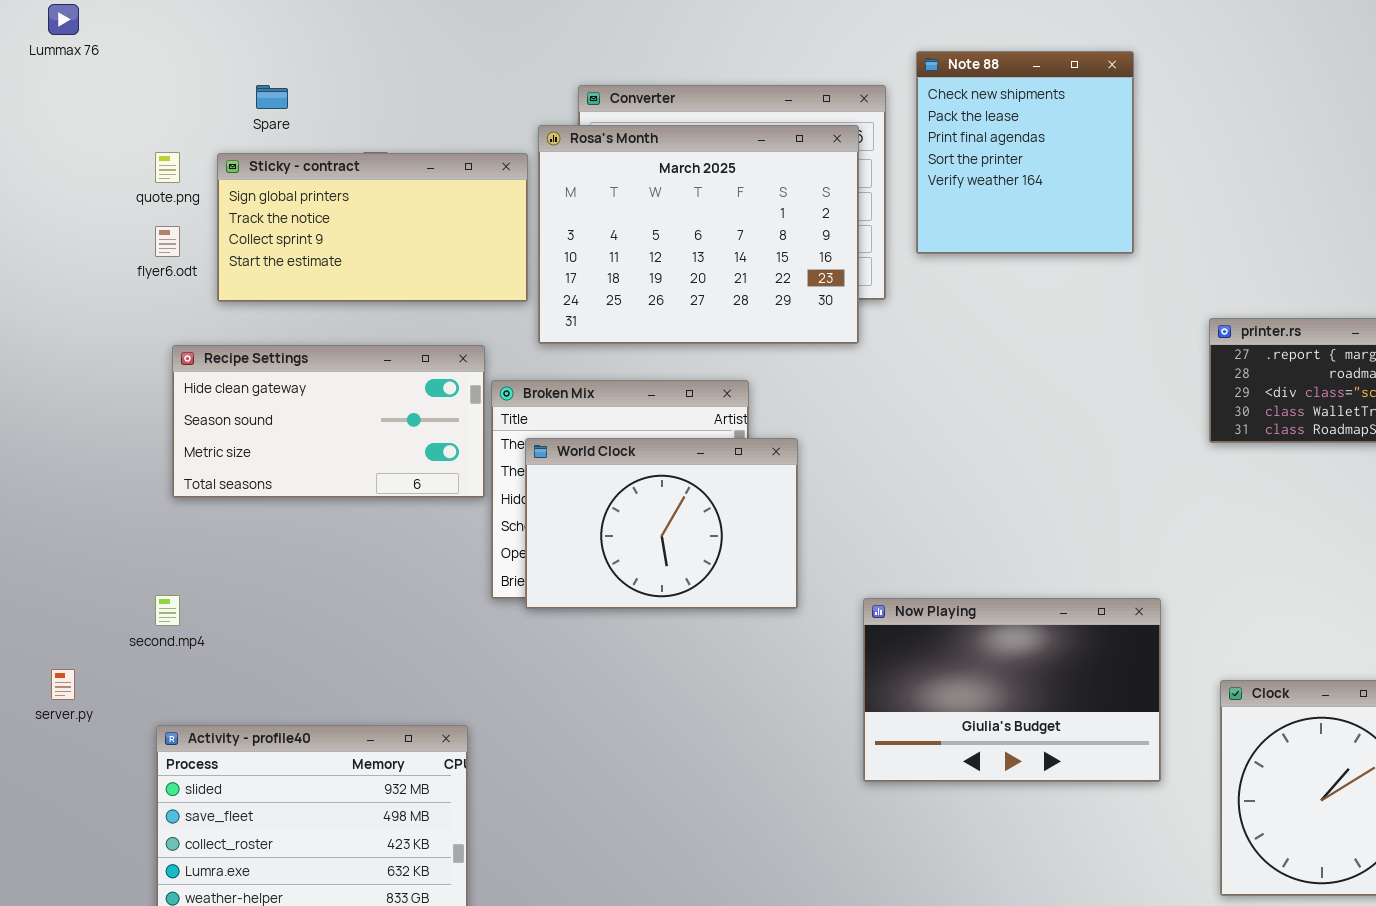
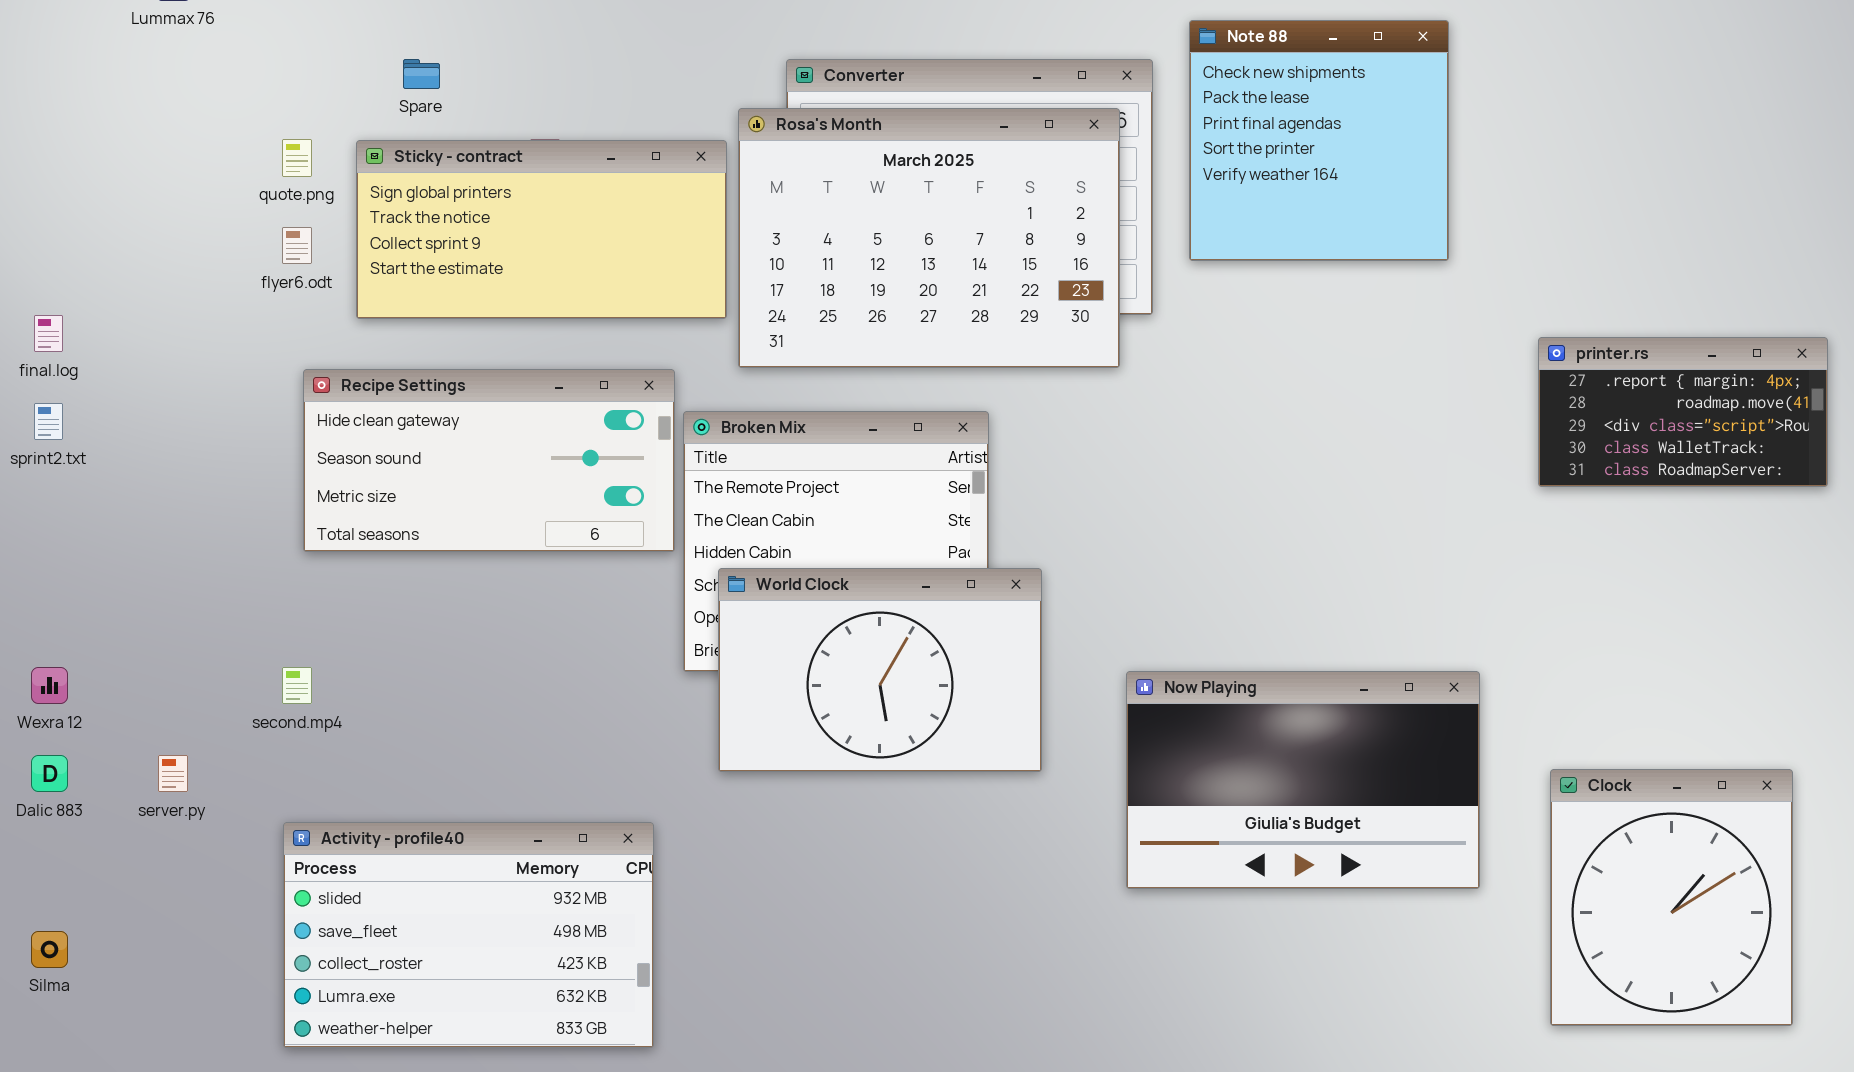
World Clock: [525,438,798,609] -> [718,568,1042,772], moved

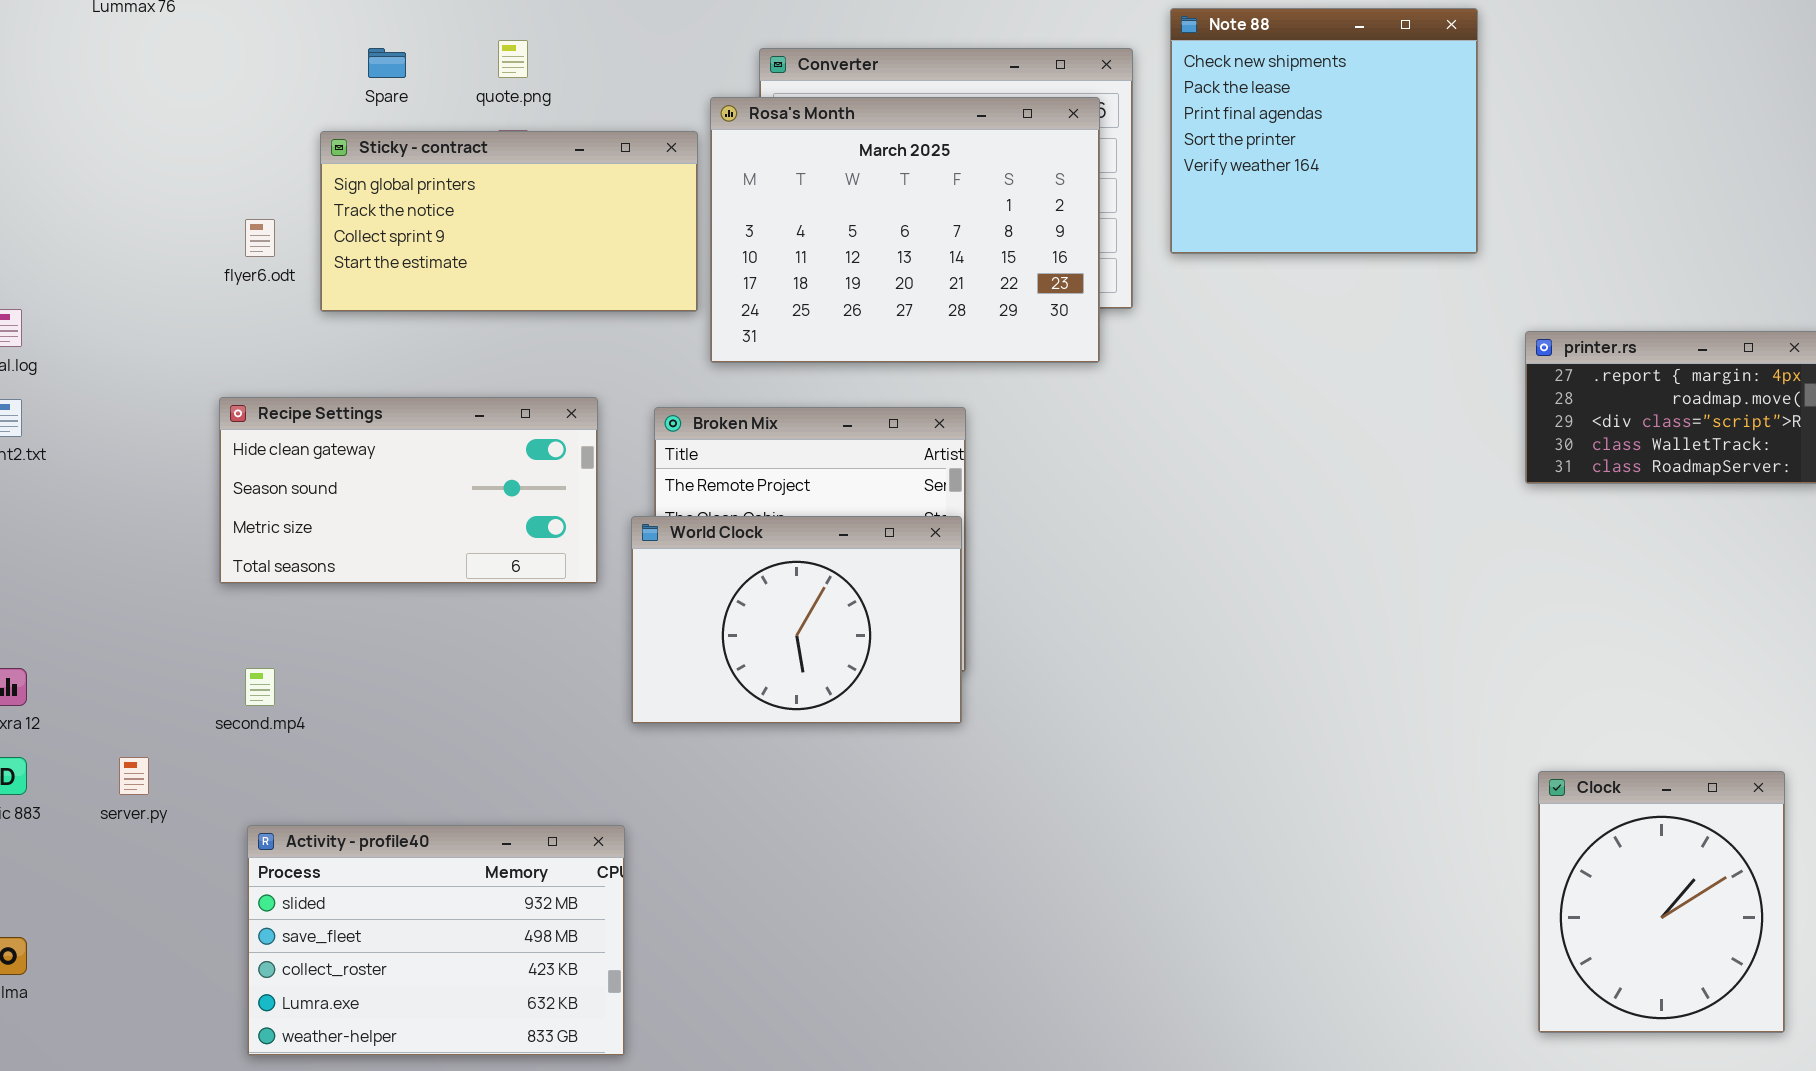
Note 88: [1189,20,1449,261] -> [1170,8,1478,254], resized
quote.png: [282,139,312,177] -> [498,40,528,78], moved
Recipe Settings: [303,369,675,552] -> [219,397,598,584], moved
World Clock: [718,568,1042,772] -> [631,516,962,724], moved
Now Playing: [1126,671,1480,889] -> none, closed

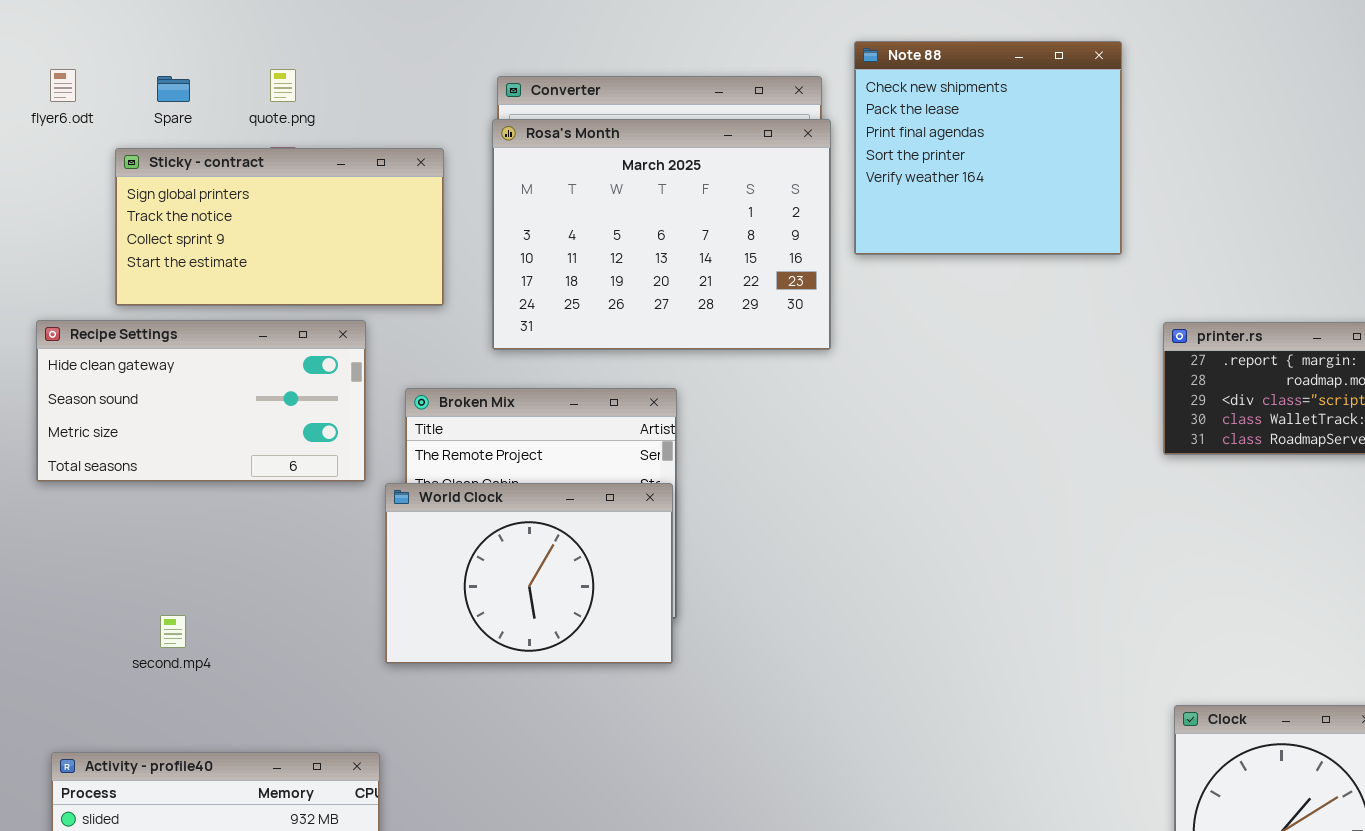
Rosa's Month: [710,97,1100,363] -> [492,119,831,350], moved
flyer6.odt: [245,219,275,257] -> [50,69,76,102], moved
Recipe Settings: [219,397,598,584] -> [36,320,366,482], moved
second.mp4: [245,668,275,706] -> [160,615,186,648], moved

